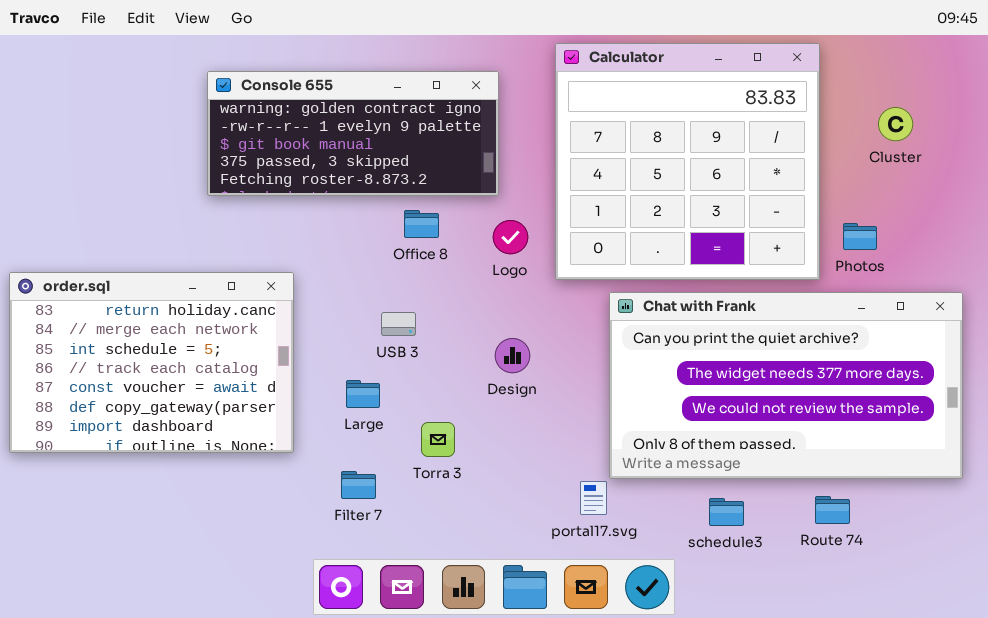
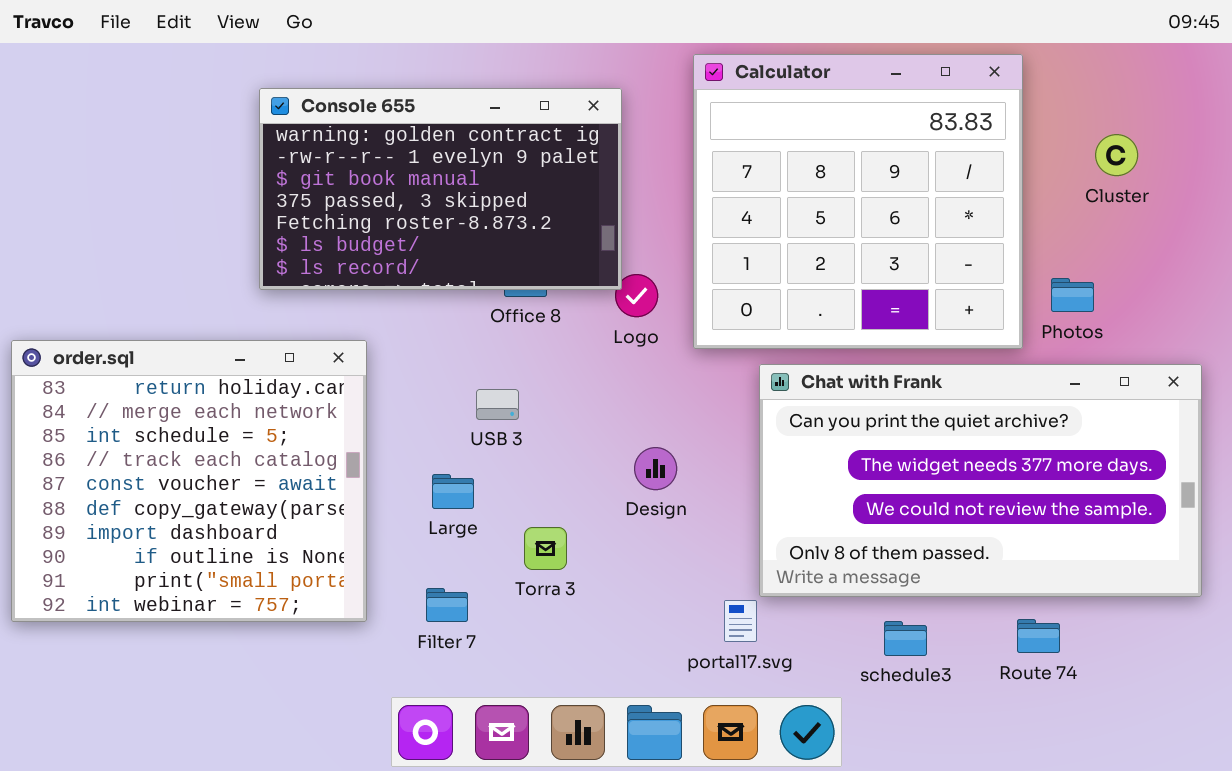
Console 655: [207,71,499,196] -> [259,88,622,290], resized
order.sql: [9,272,294,453] -> [11,340,367,622], resized
Design: [495,338,530,373] -> [634,447,677,490], moved

